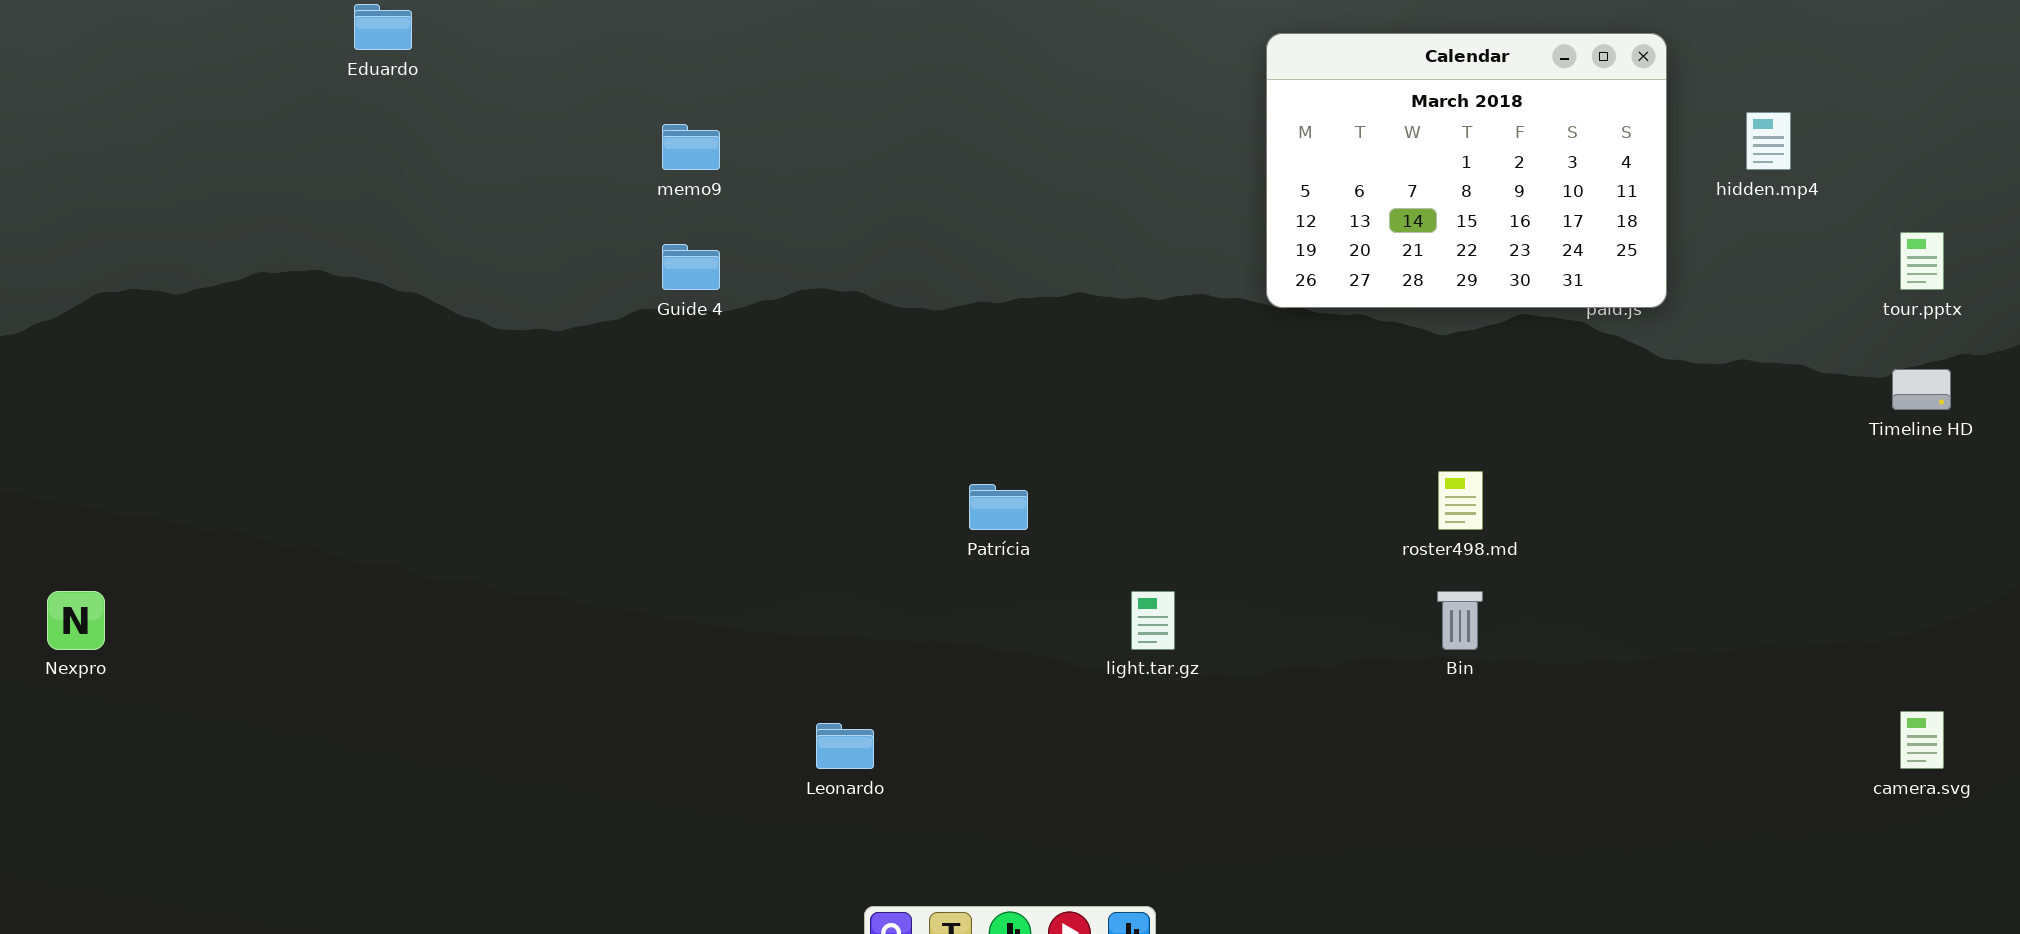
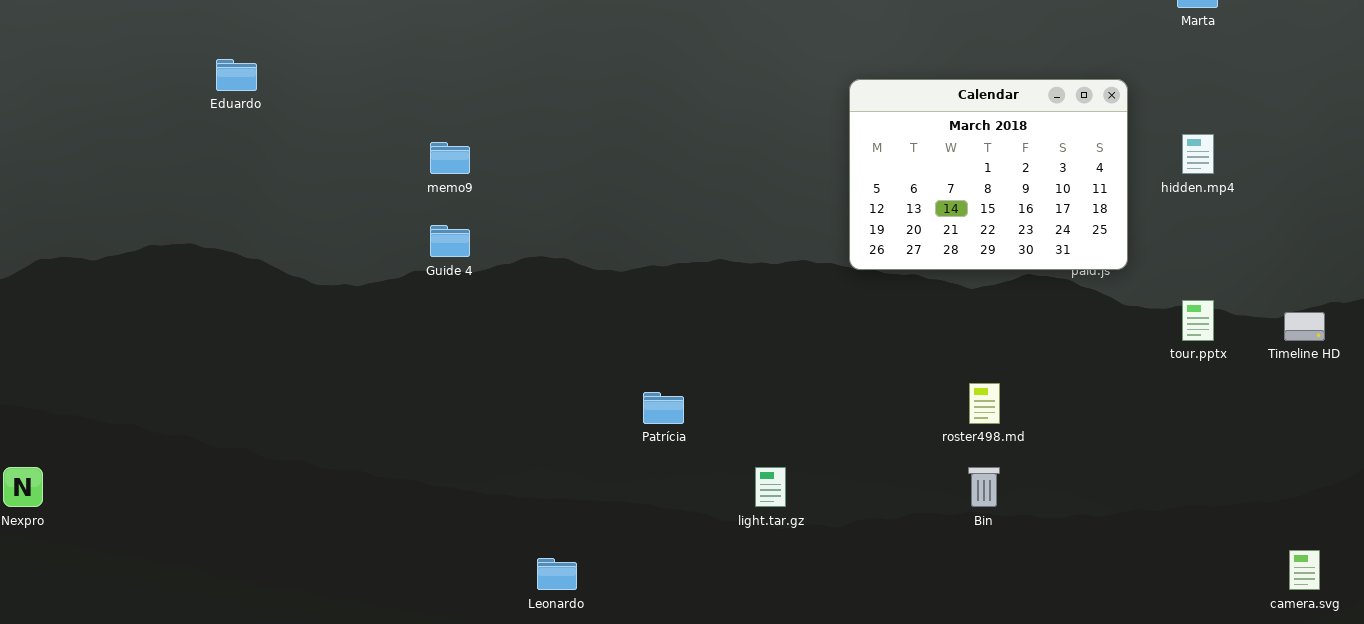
tour.pptx: [1900,232,1944,290] -> [1182,300,1214,341], moved

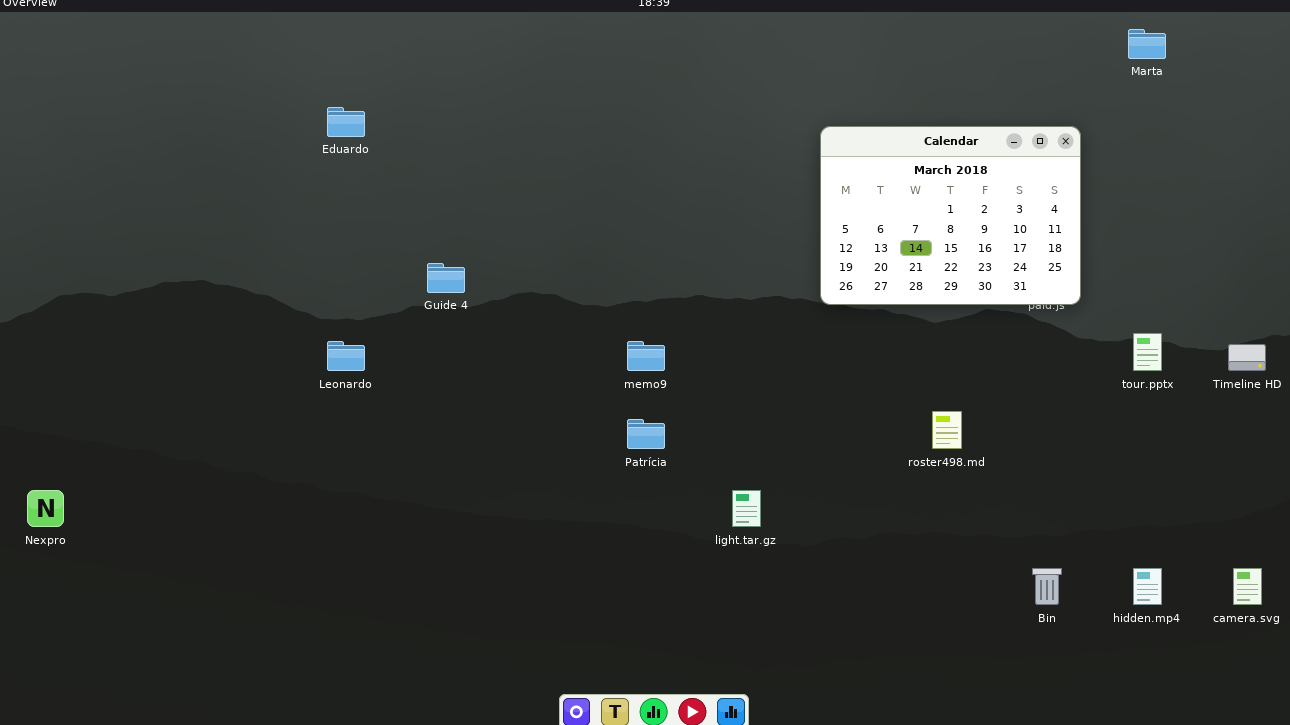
Eduardo: [216,59,257,91] -> [327,107,365,137], moved
hidden.mp4: [1182,134,1214,174] -> [1133,568,1162,605], moved
memo9: [430,142,470,174] -> [627,341,665,371], moved
Bin: [968,467,1000,507] -> [1032,568,1062,605], moved
Leonardo: [537,558,577,590] -> [327,341,365,371], moved

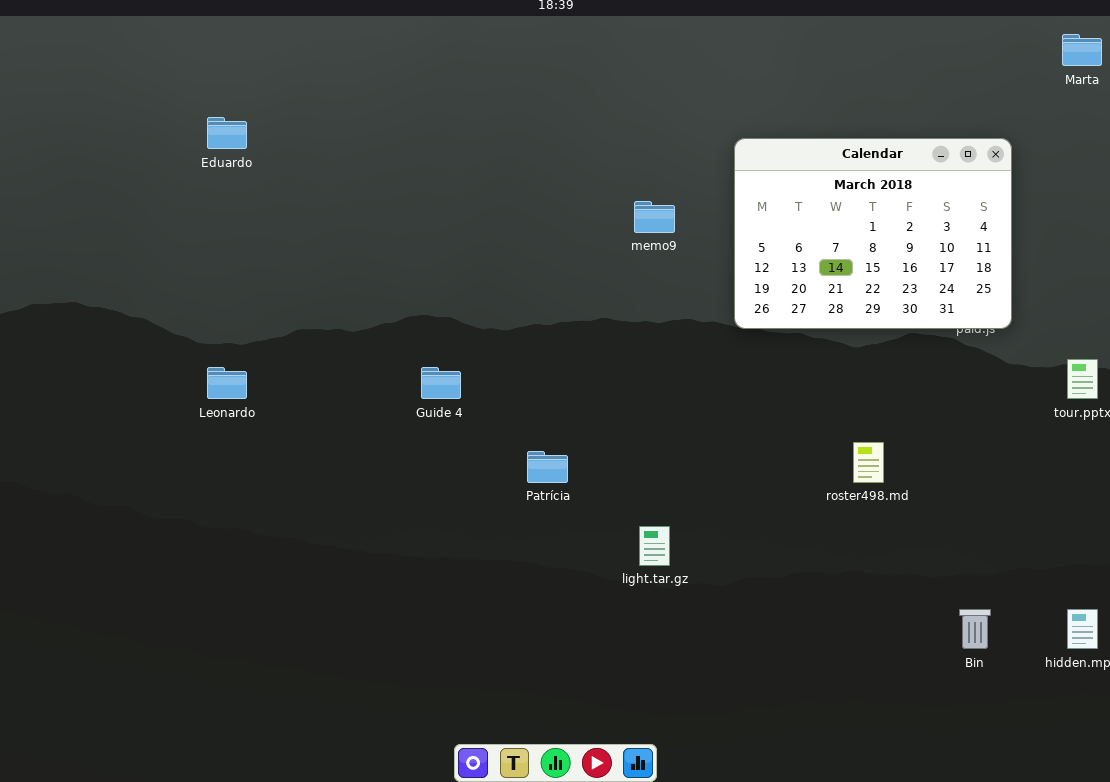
Guide 4: [427,263,465,293] -> [421,367,461,399], moved
memo9: [627,341,665,371] -> [634,201,675,233], moved

